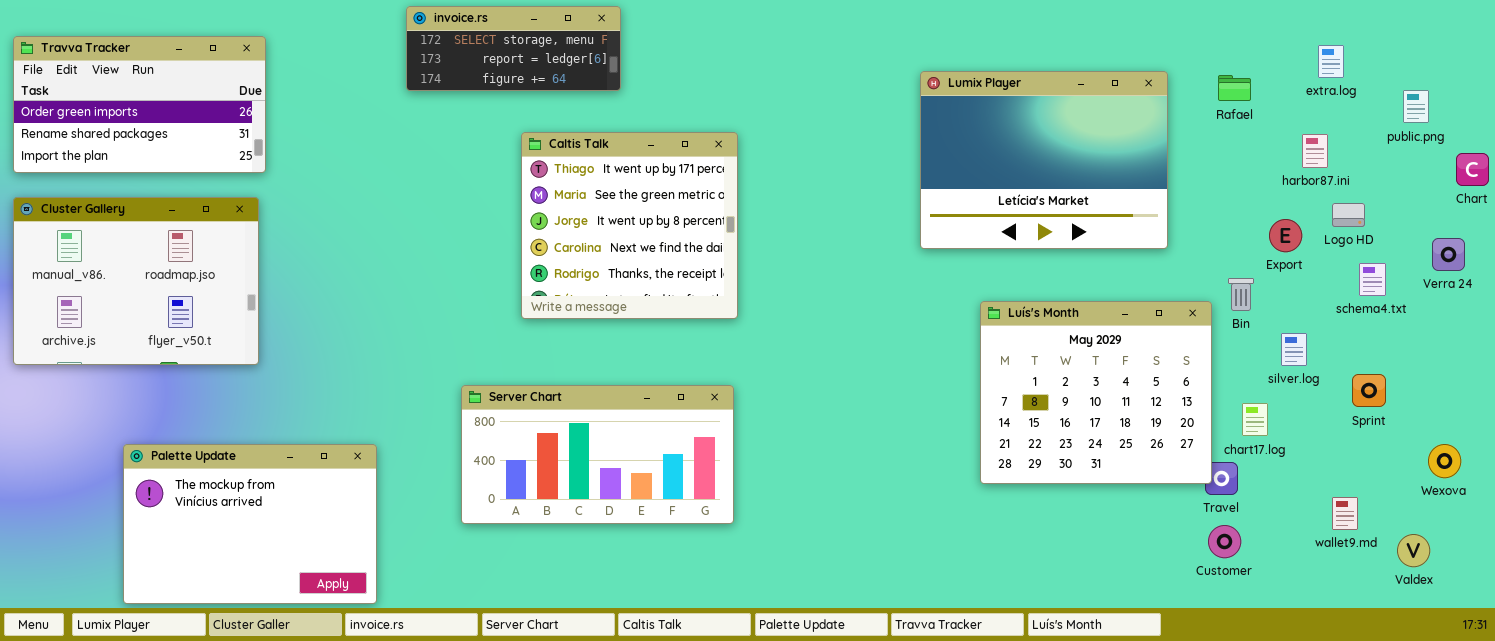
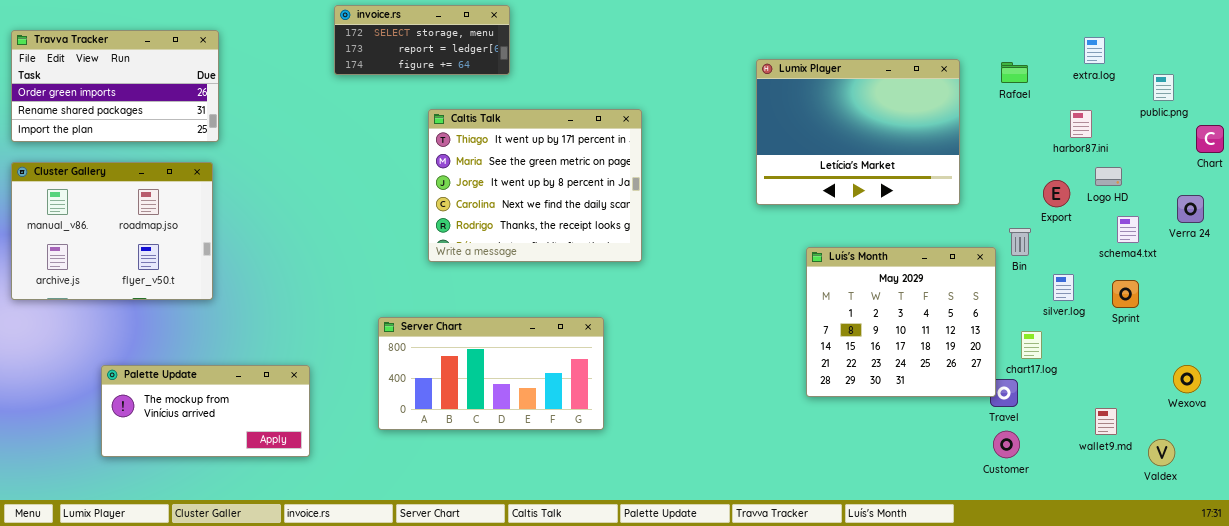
Caltis Talk: [521,132,738,319] -> [428,109,642,262], resized
Sprint: [1352,374,1386,407] -> [1112,280,1139,308], moved
Palette Update: [123,444,377,604] -> [101,365,310,457], resized

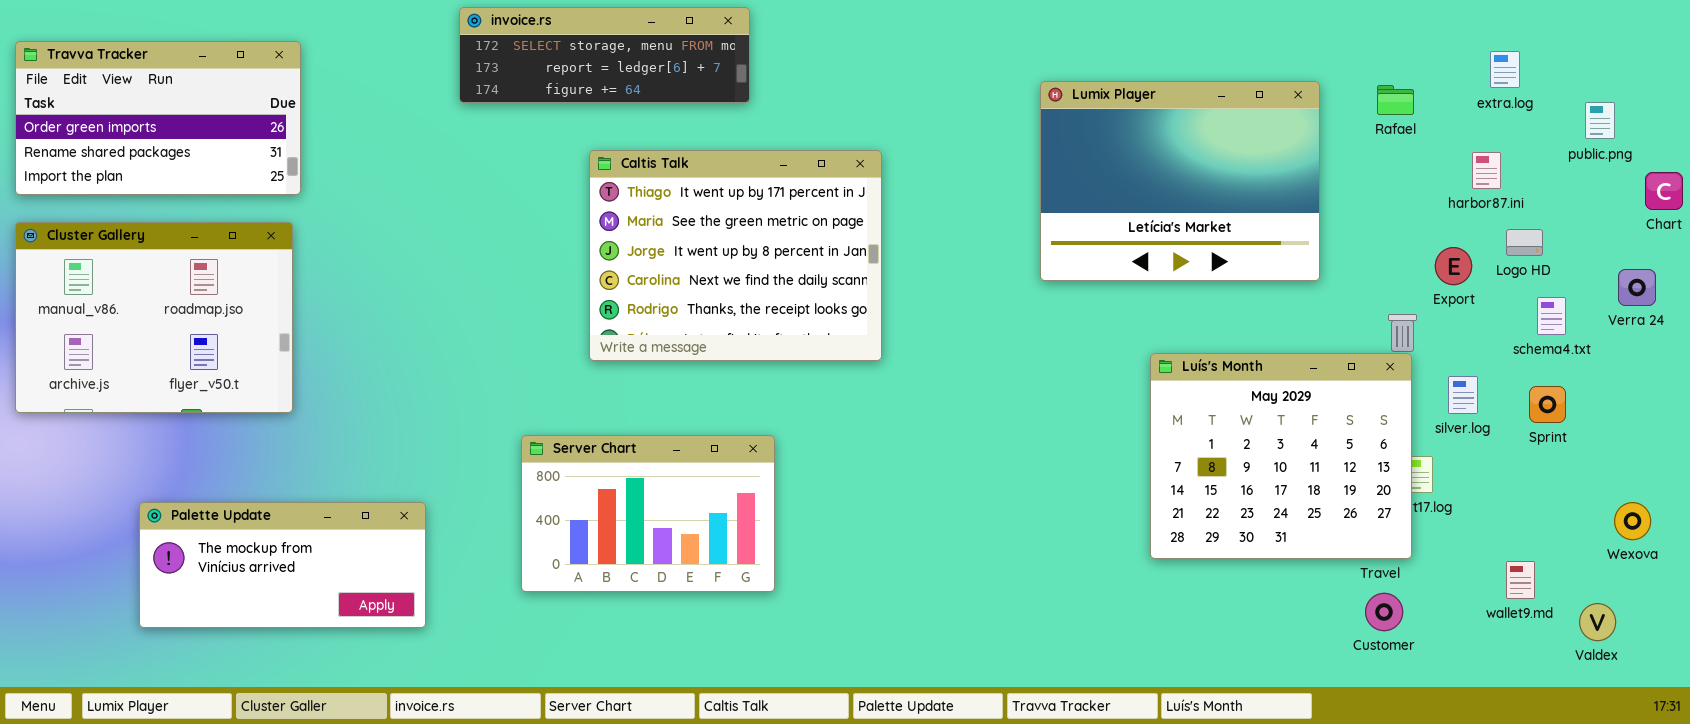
invoice.rs: [334,5,510,75] -> [459,7,750,103], resized
Luís's Month: [806,247,996,397] -> [1150,353,1412,559], moved
Server Chart: [378,317,604,430] -> [521,435,775,592], resized

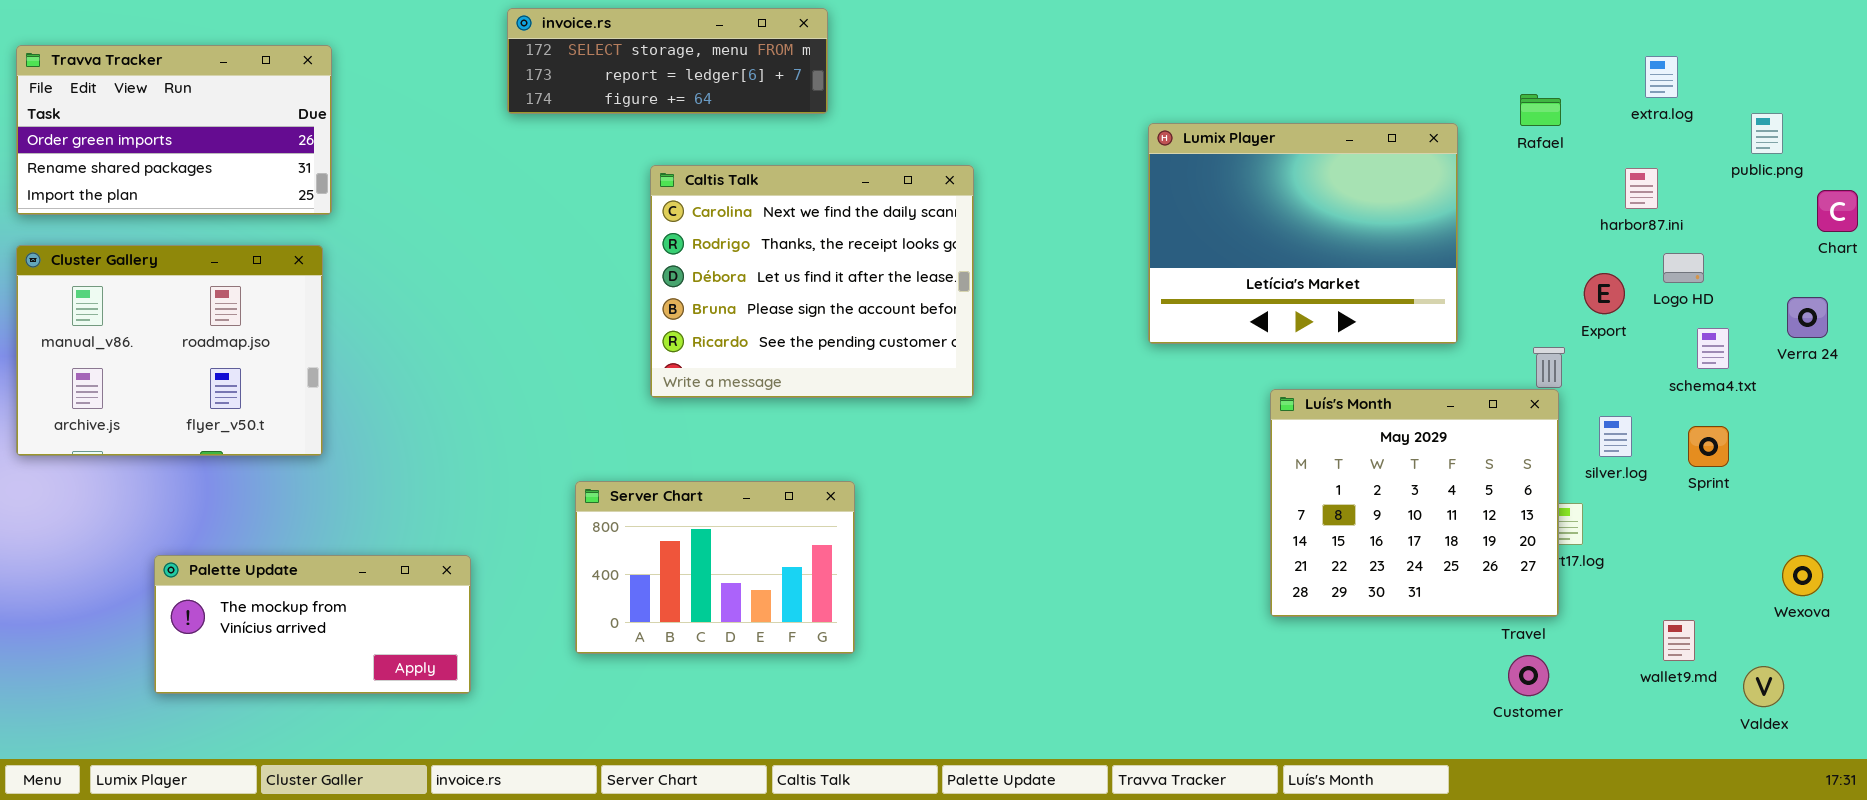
Lumix Player: [1040,81,1320,281] -> [1148,123,1458,344], moved
Caltis Talk: [589,150,882,361] -> [650,165,974,398], scrolled down 3 rows

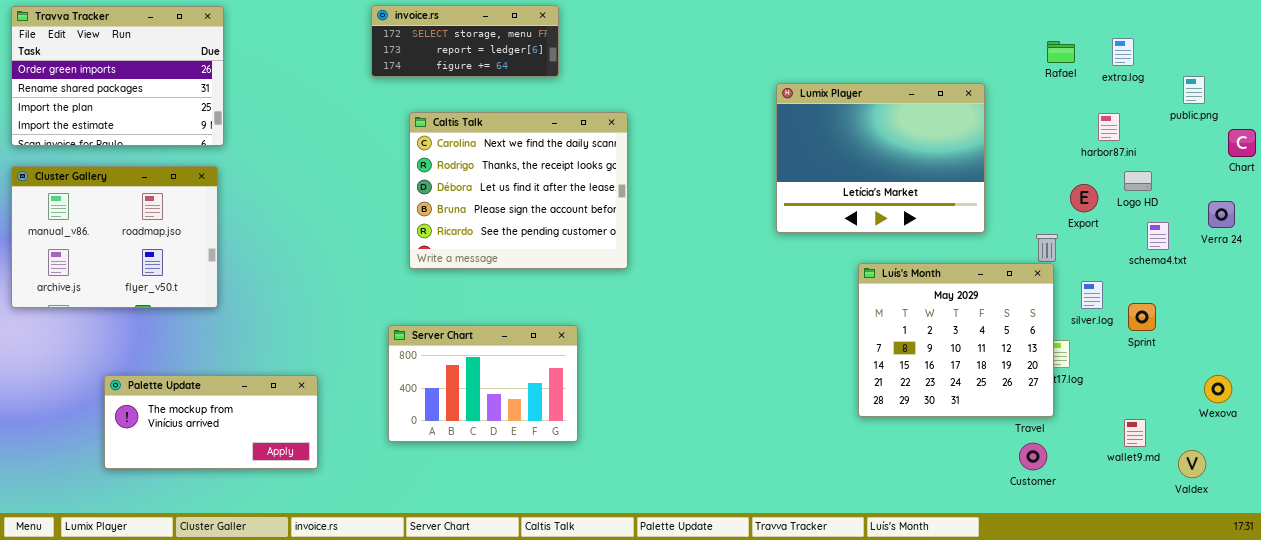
invoice.rs: [507,8,828,114] -> [371,5,559,77], resized
Travva Tracker: [16,45,332,215] -> [11,6,224,146], resized
Rafael: [1520,94,1561,126] -> [1047,41,1075,63], moved
Caltis Talk: [650,165,974,398] -> [409,112,628,269], moved
Sprint: [1688,426,1729,467] -> [1128,303,1156,331], moved

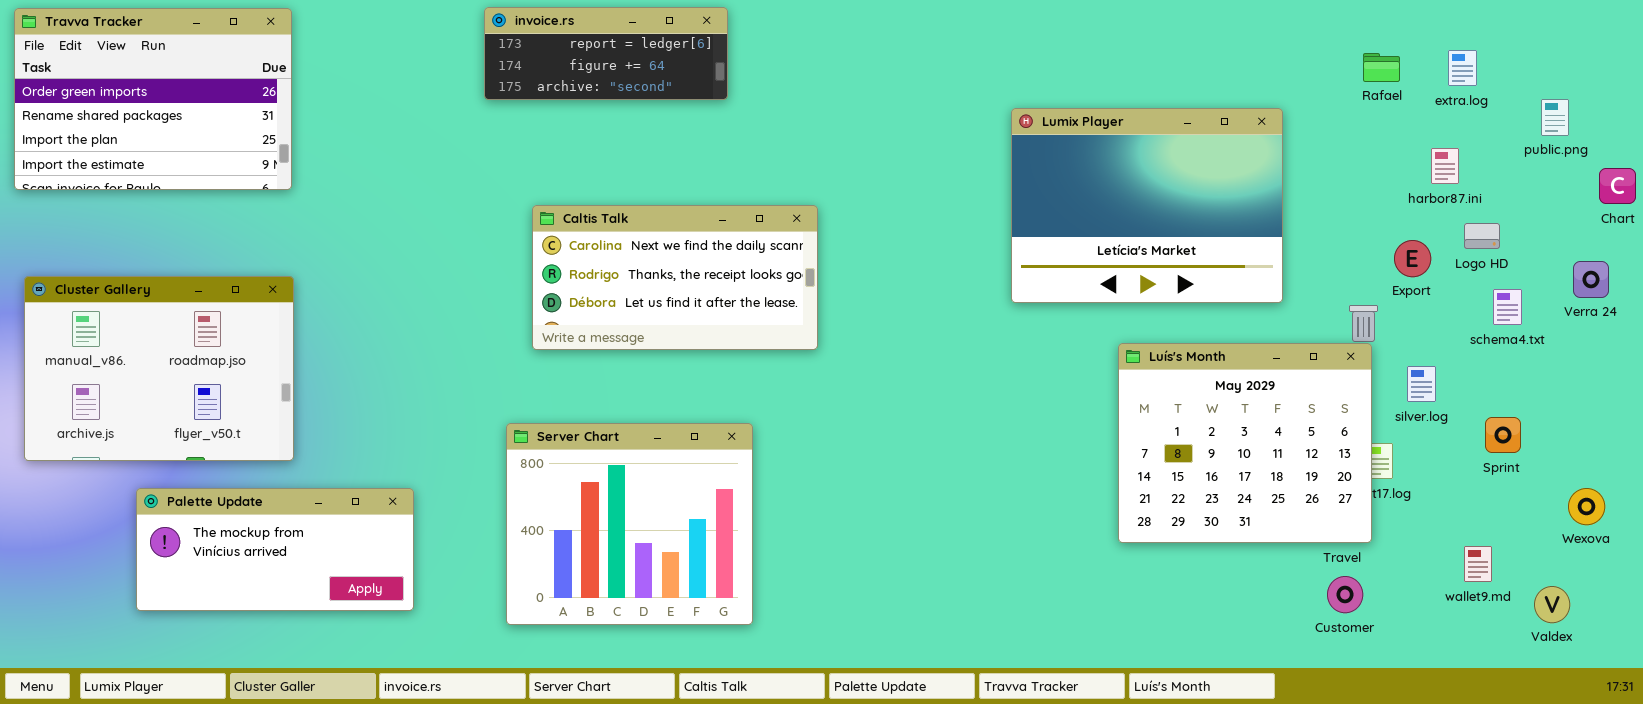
invoice.rs: [371,5,559,77] -> [484,7,728,100], scrolled down 1 row
Caltis Talk: [409,112,628,269] -> [532,205,818,350], resized
Cluster Gallery: [11,166,218,308] -> [24,276,294,461], moved
Sprint: [1128,303,1156,331] -> [1485,417,1521,453], moved
Server Chart: [388,325,578,442] -> [506,423,753,625], resized

